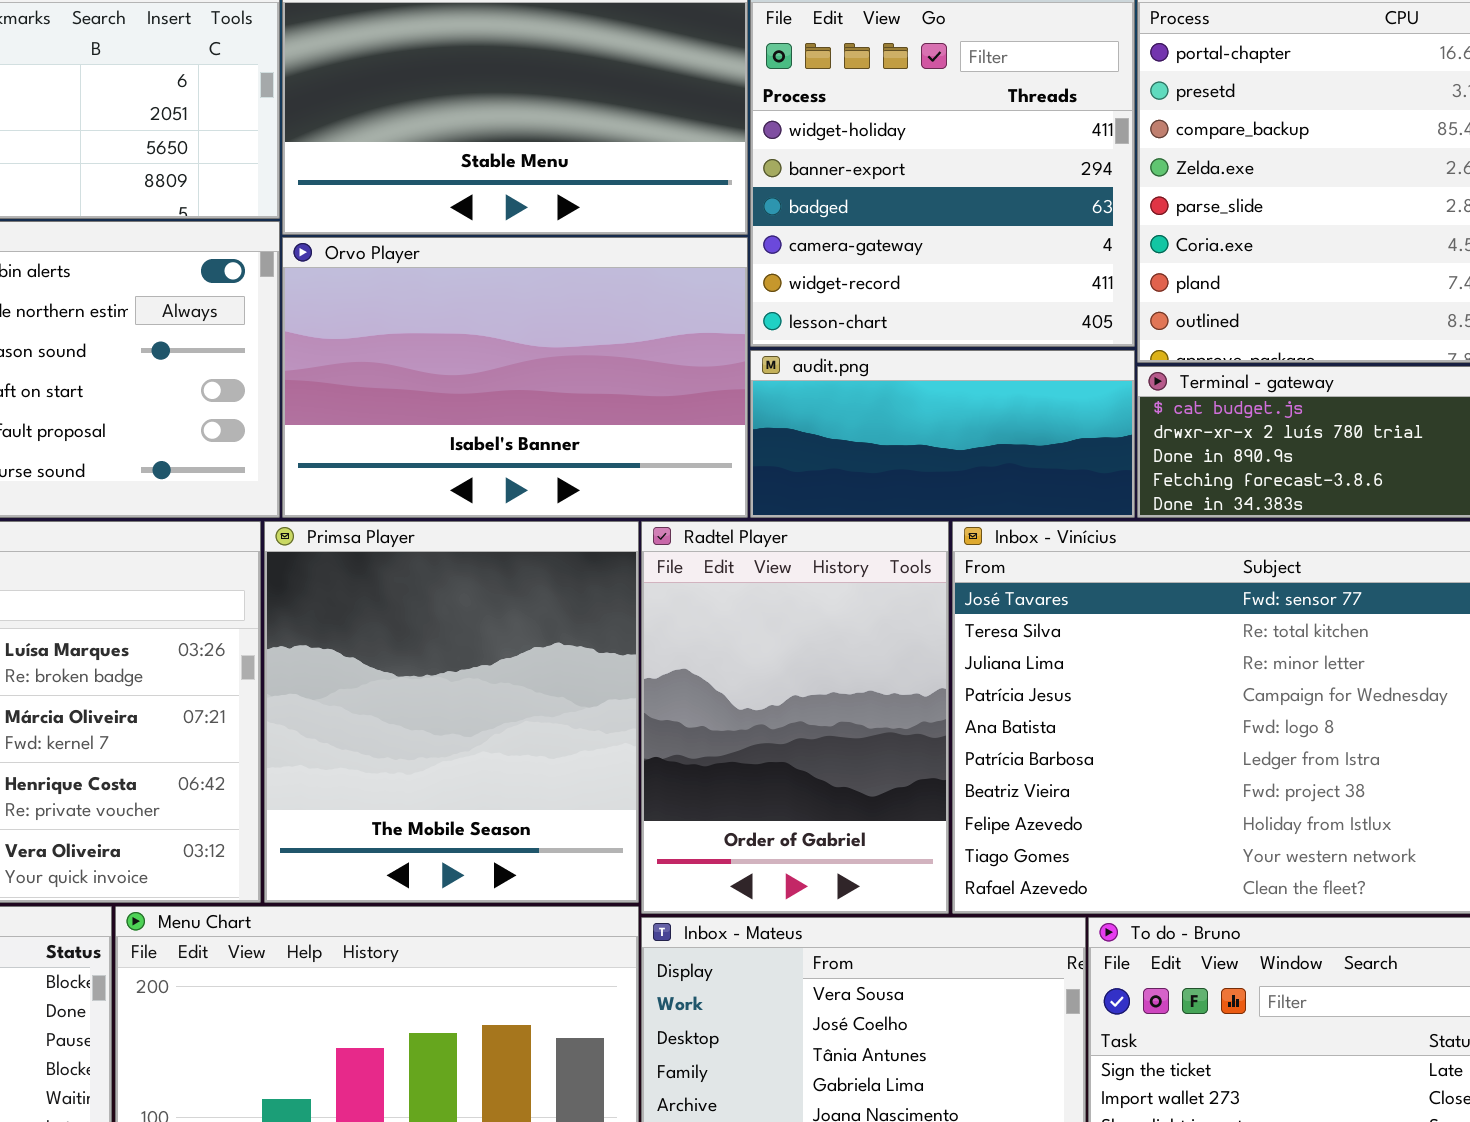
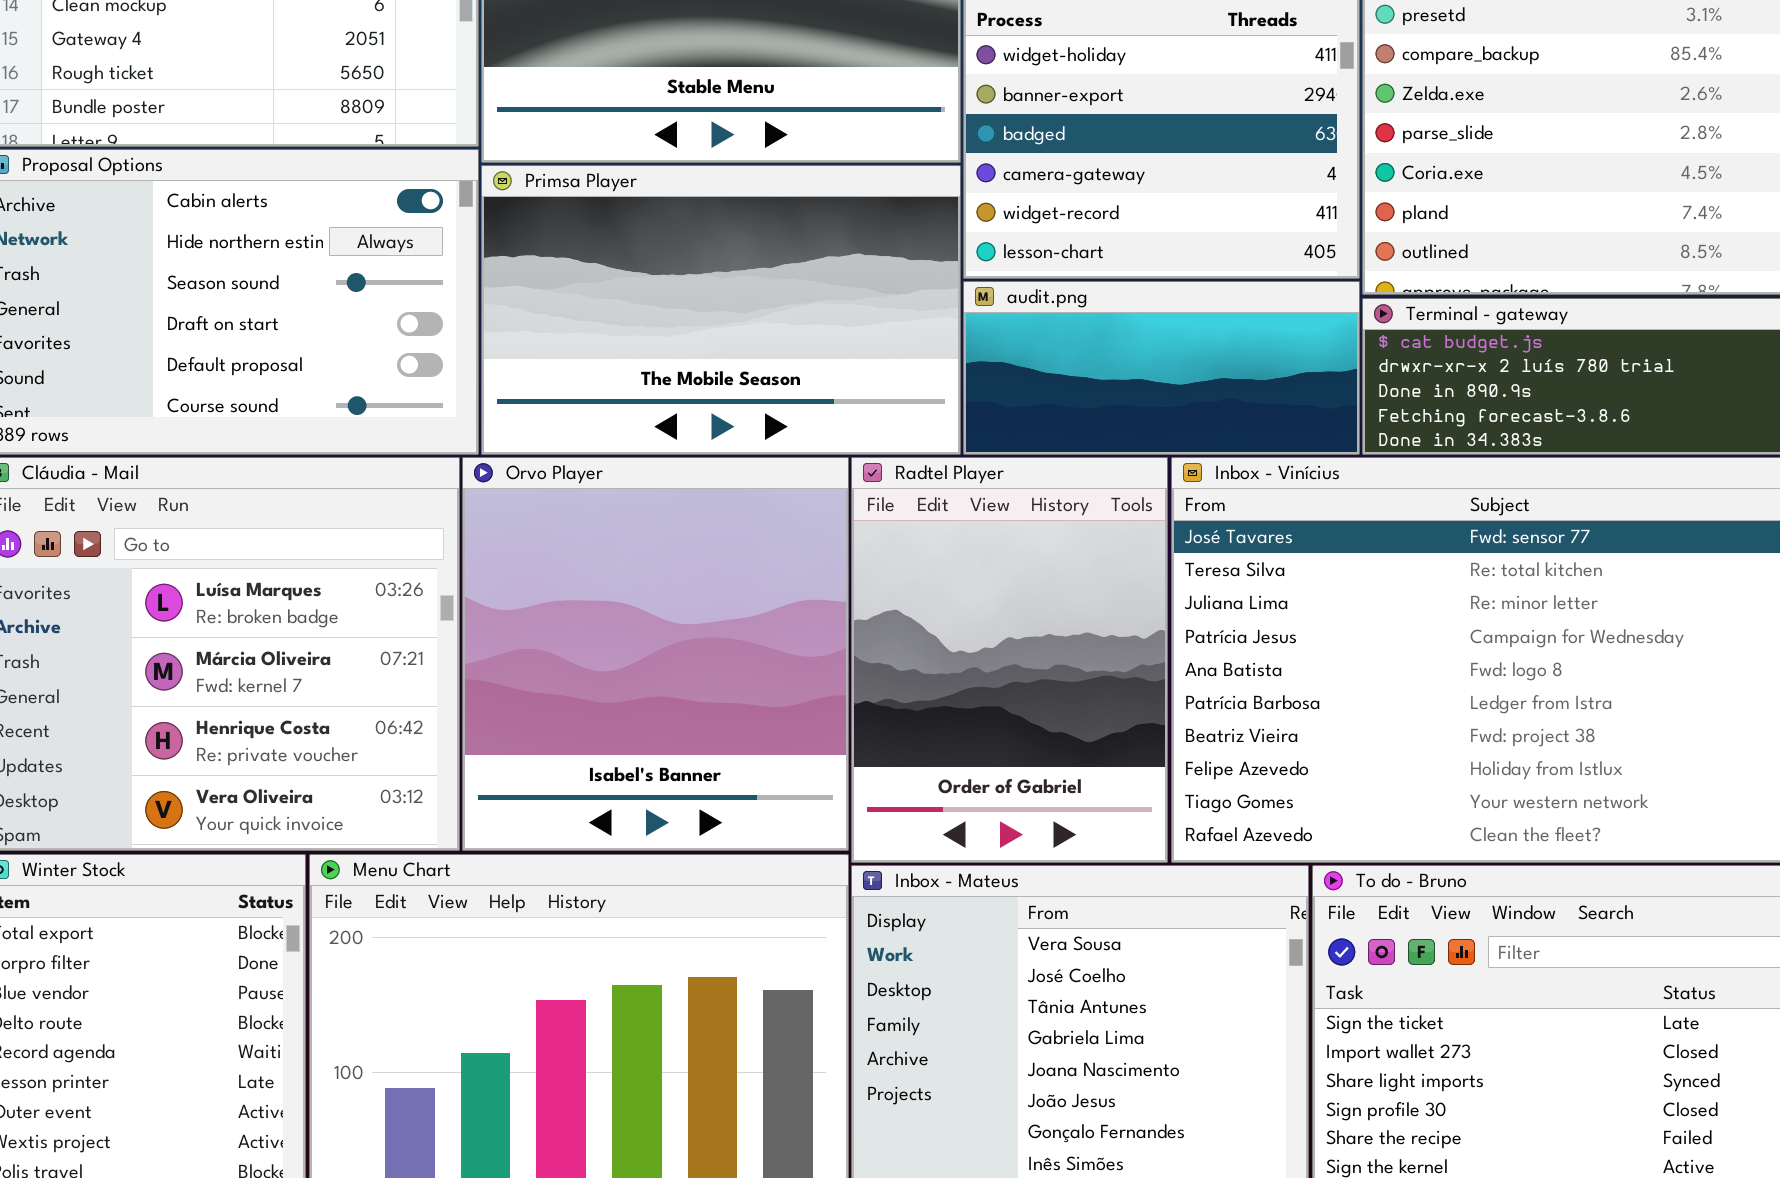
Orvo Player: [282,237,748,518] -> [462,457,849,851], moved, resized
Primsa Player: [264,521,639,903] -> [481,165,961,455], moved, resized

